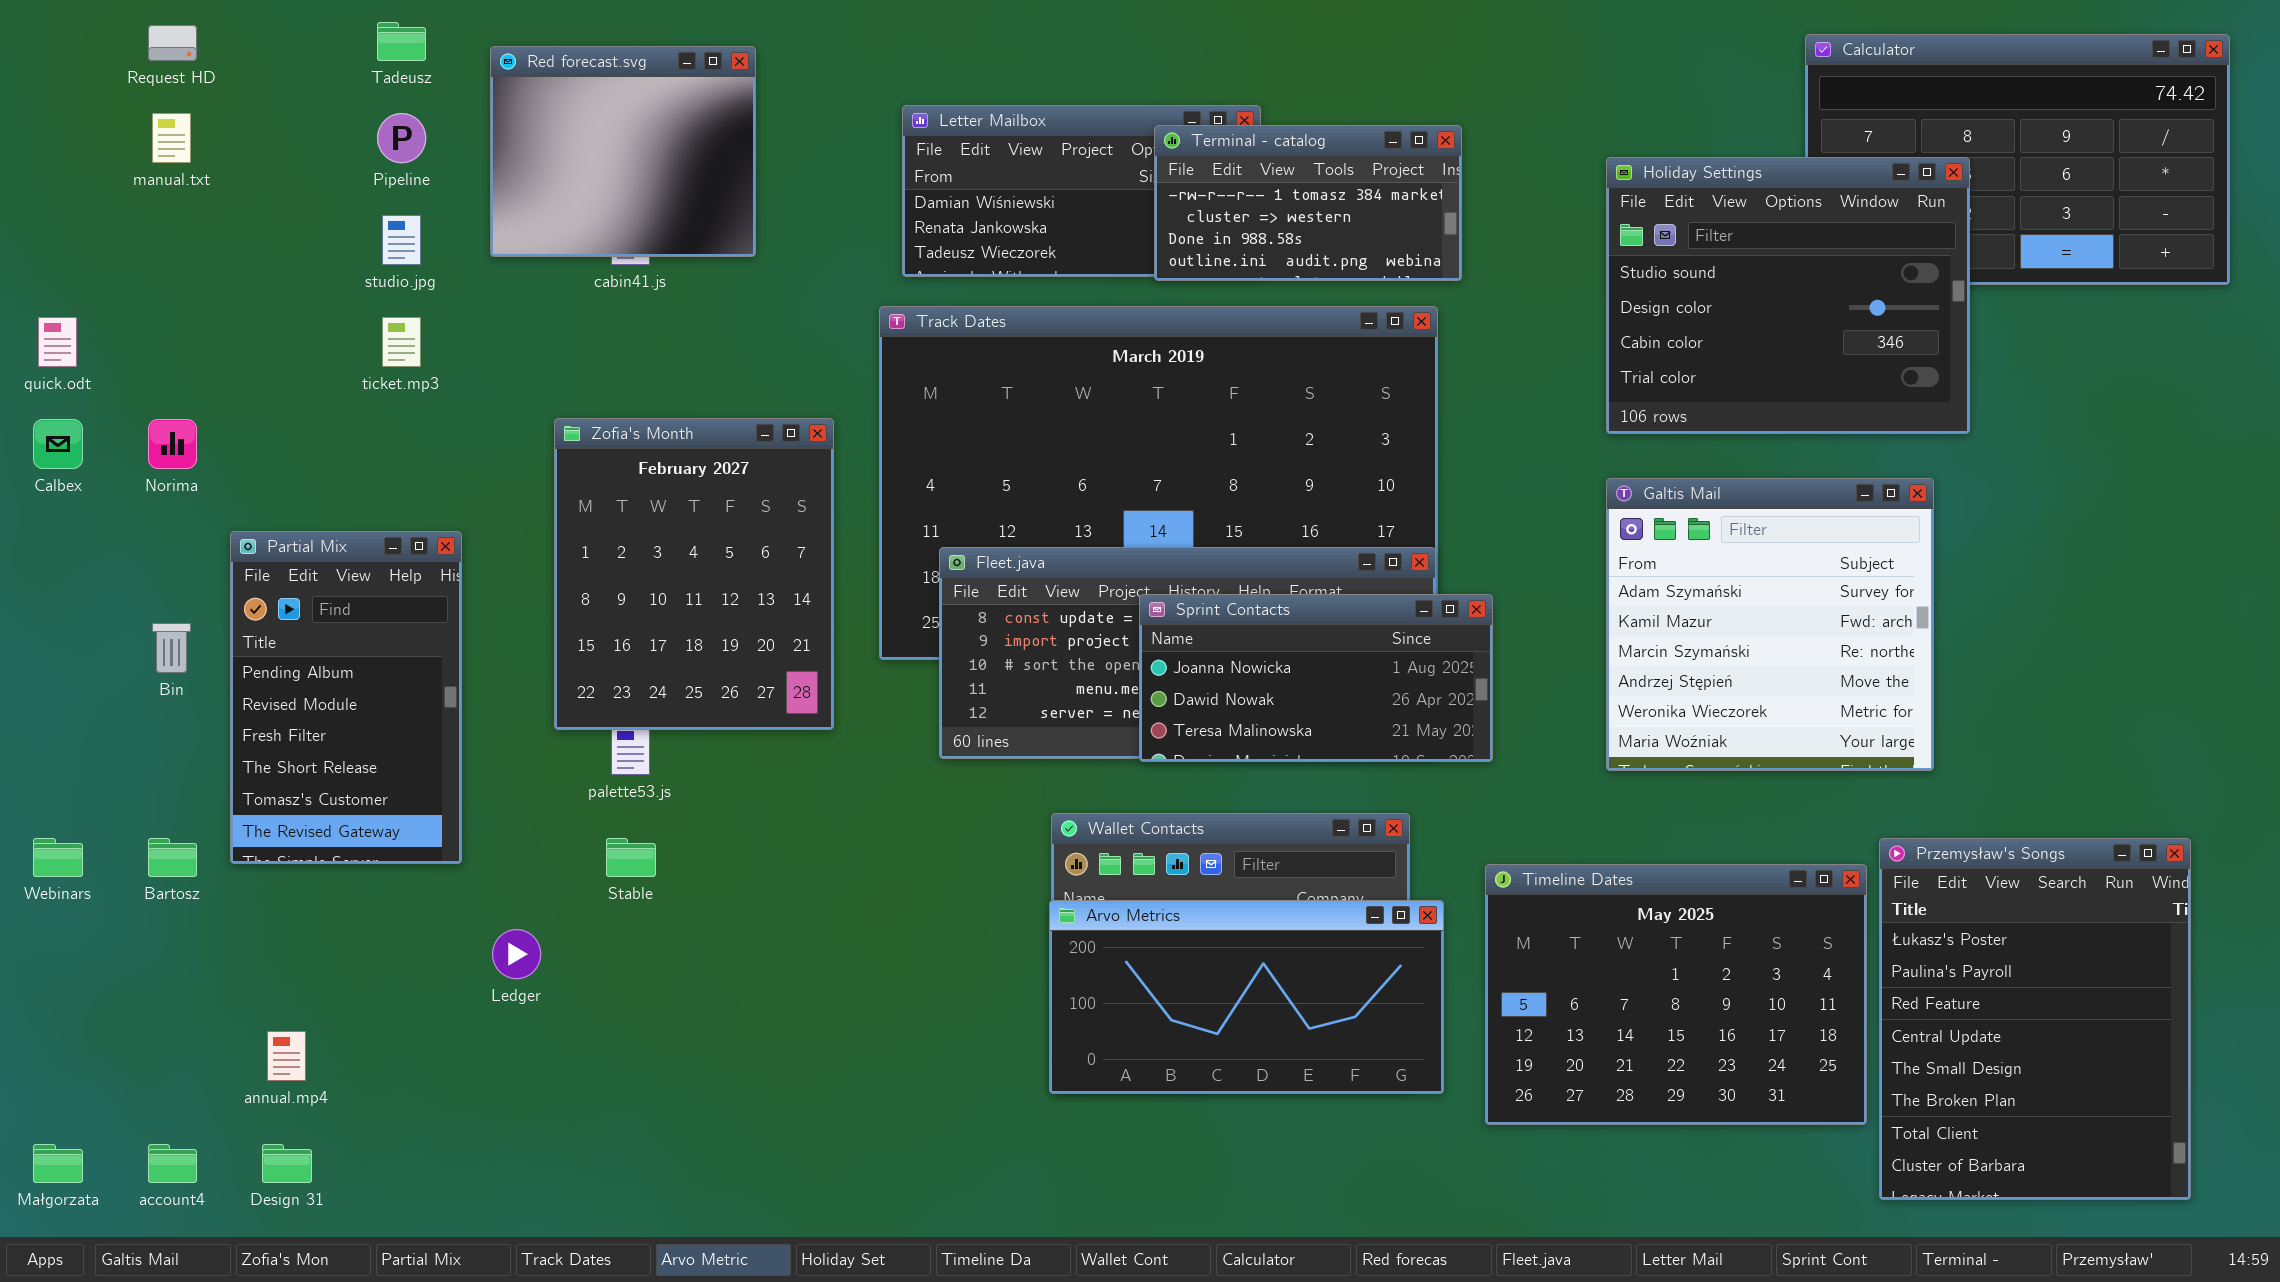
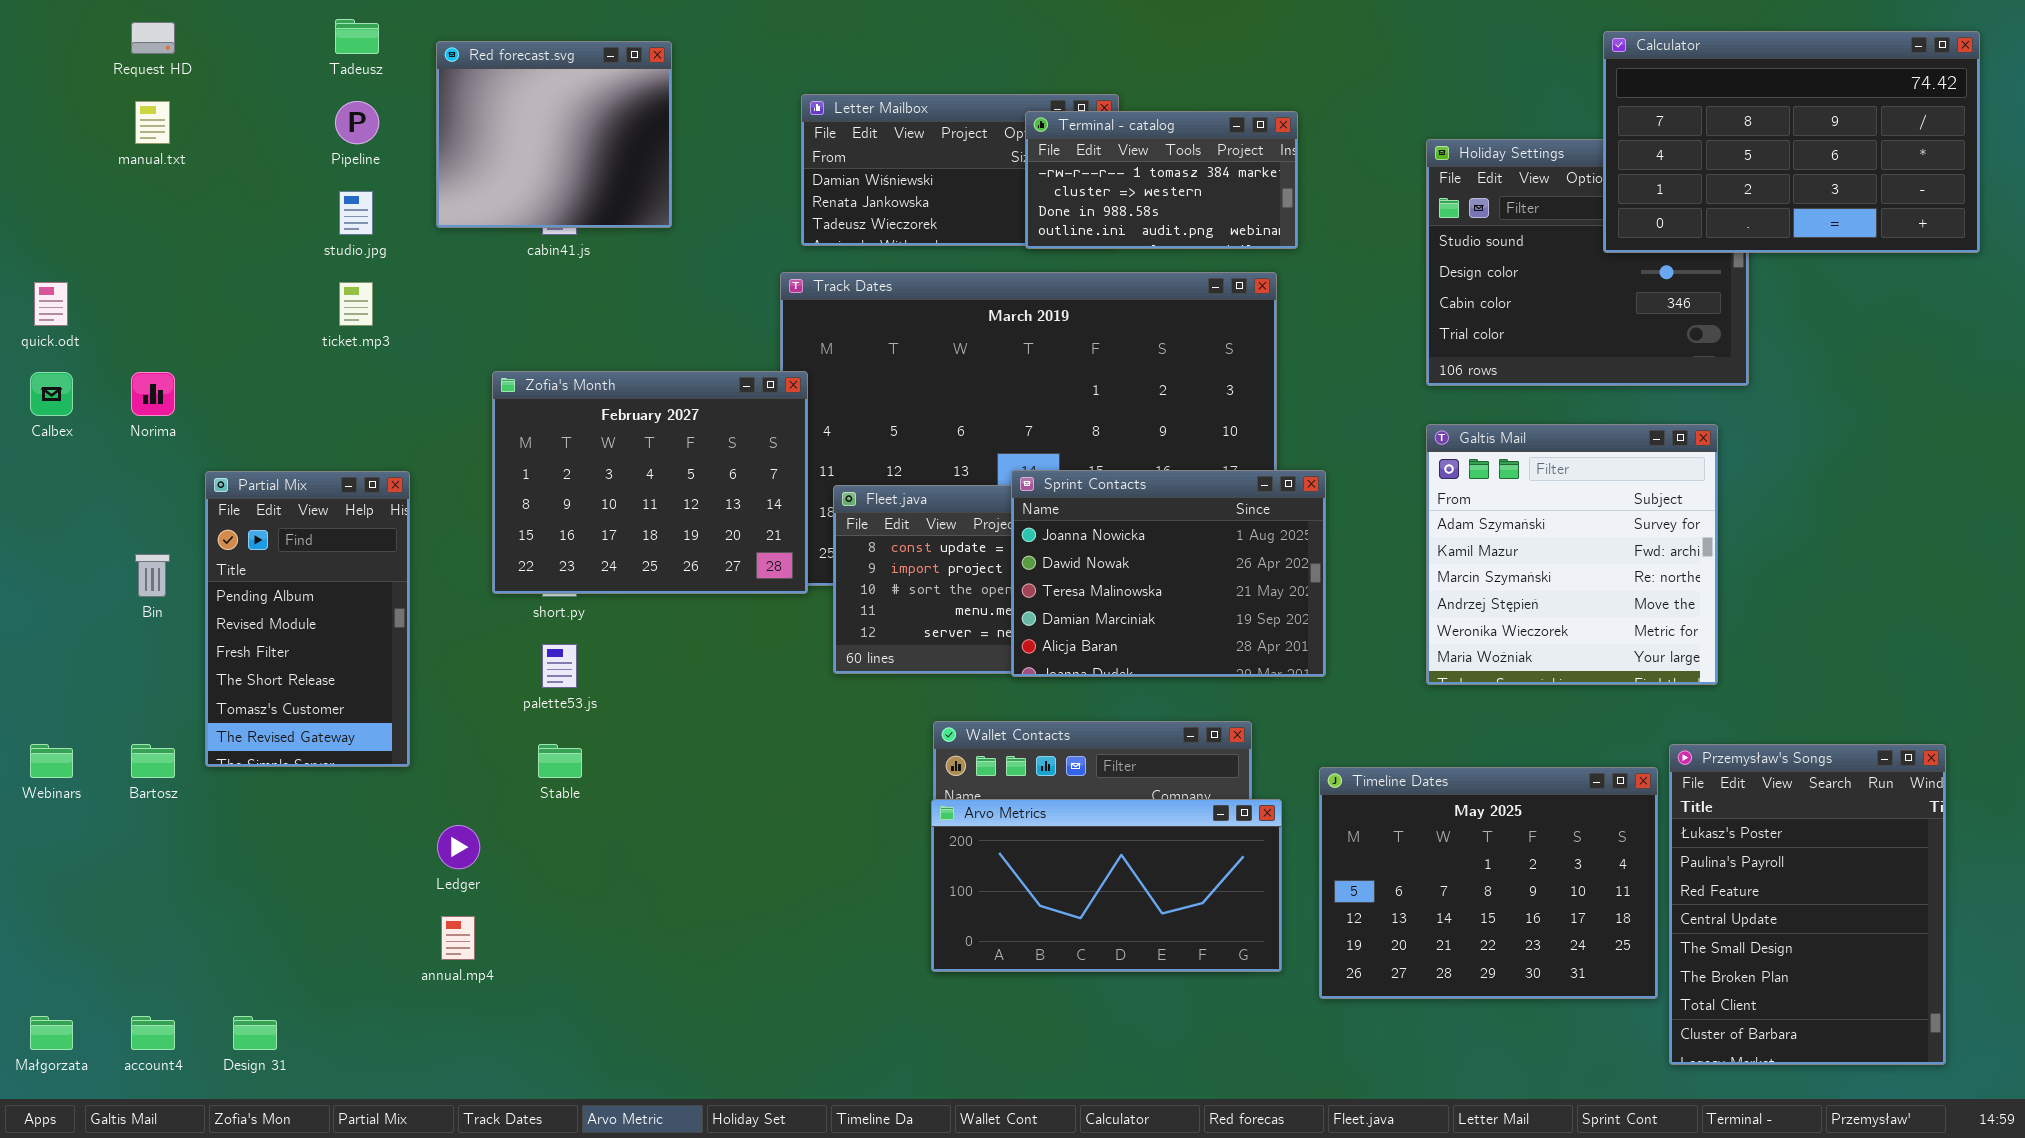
Calculator: [1805,34,2230,285] -> [1603,31,1980,253], raised
Zofia's Month: [554,418,834,730] -> [492,371,808,594], resized
Sprint Contacts: [1139,594,1493,762] -> [1011,470,1326,677], resized
annual.mp4: [267,1031,306,1081] -> [441,916,475,960], moved

